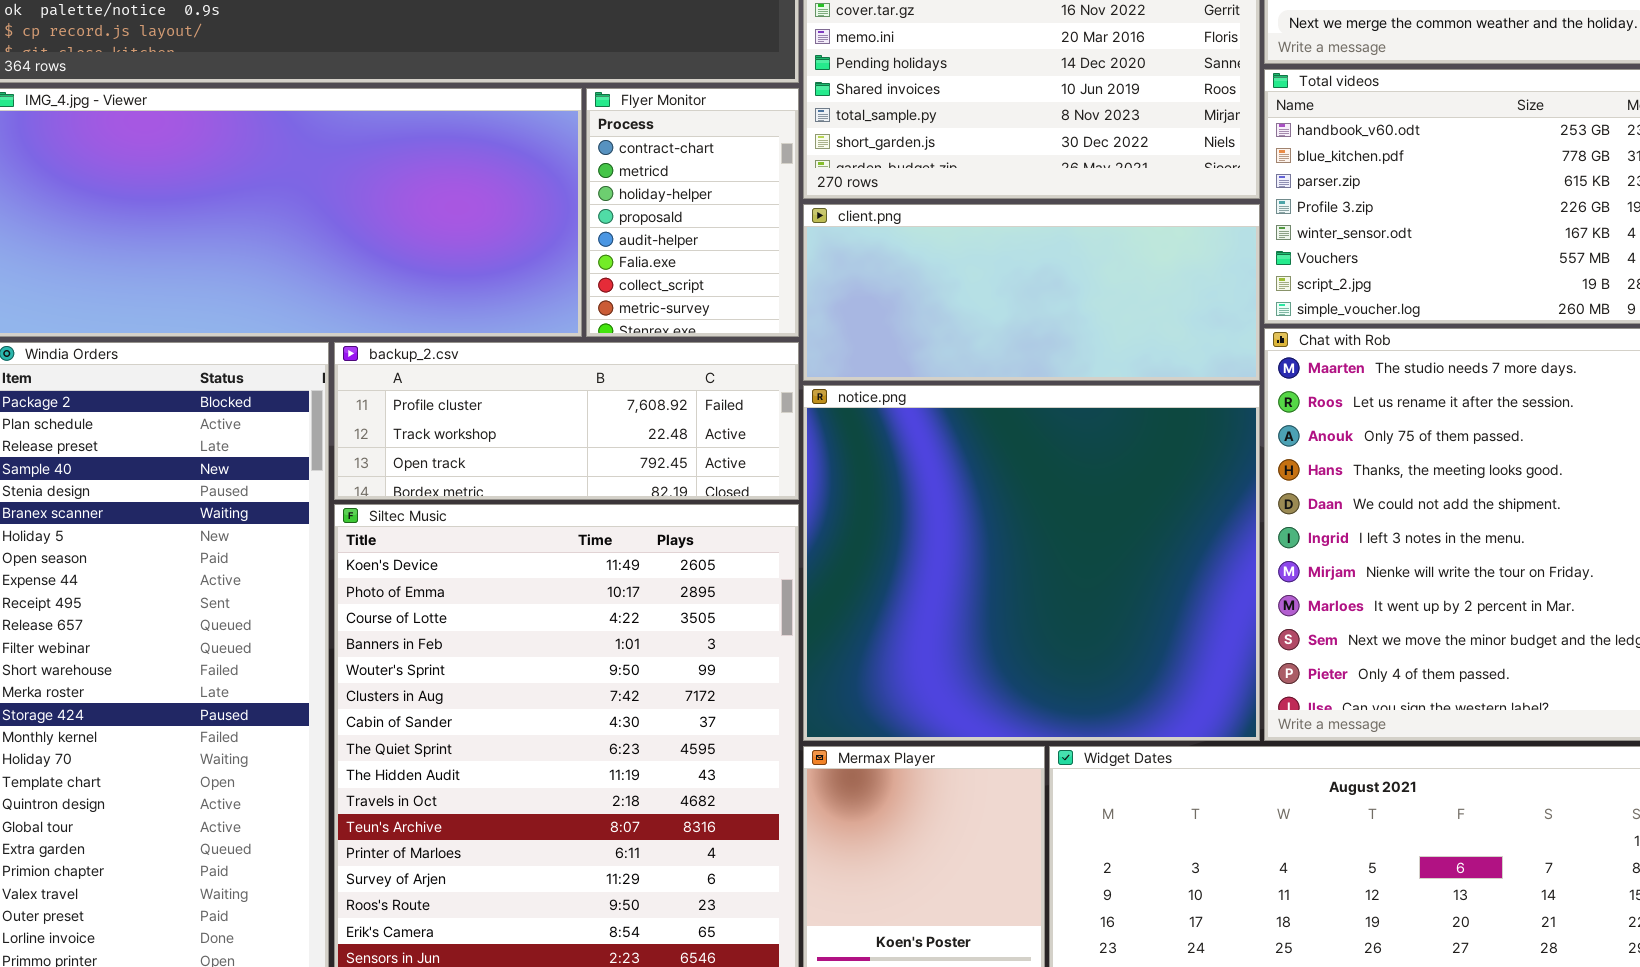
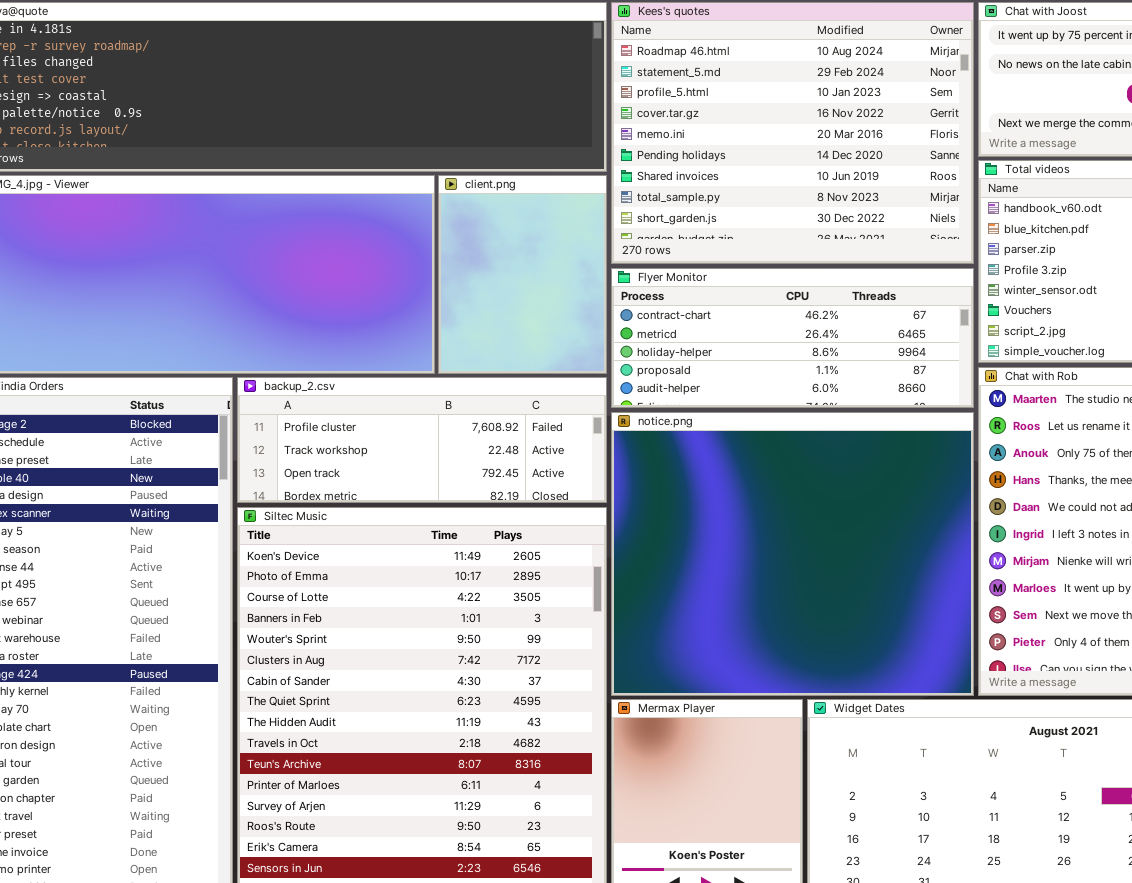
Flyer Monitor: [586,88,799,337] -> [611,268,974,408], moved, resized
client.png: [803,204,1260,381] -> [438,175,607,374], moved, resized

